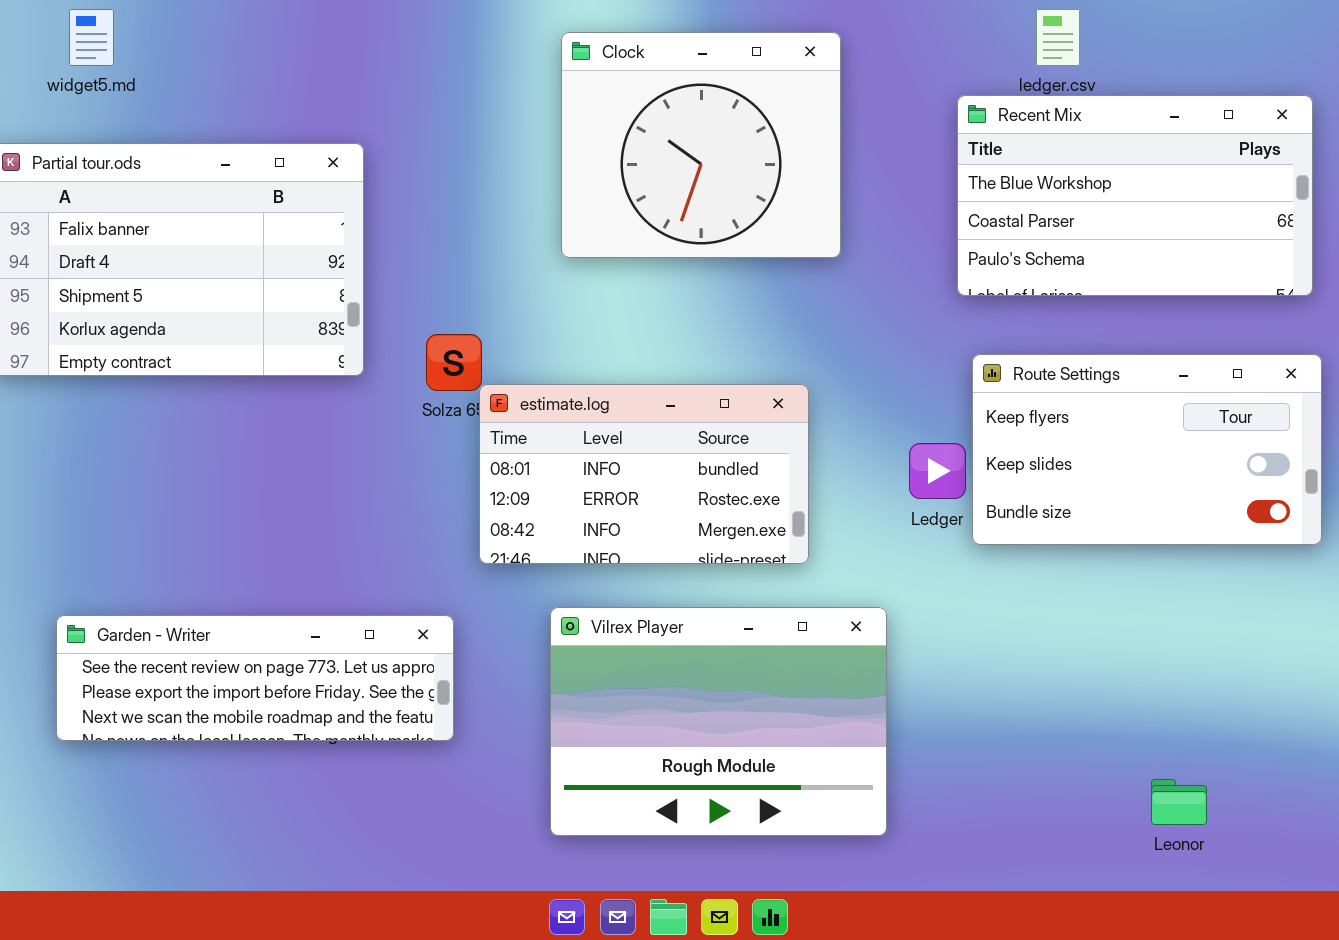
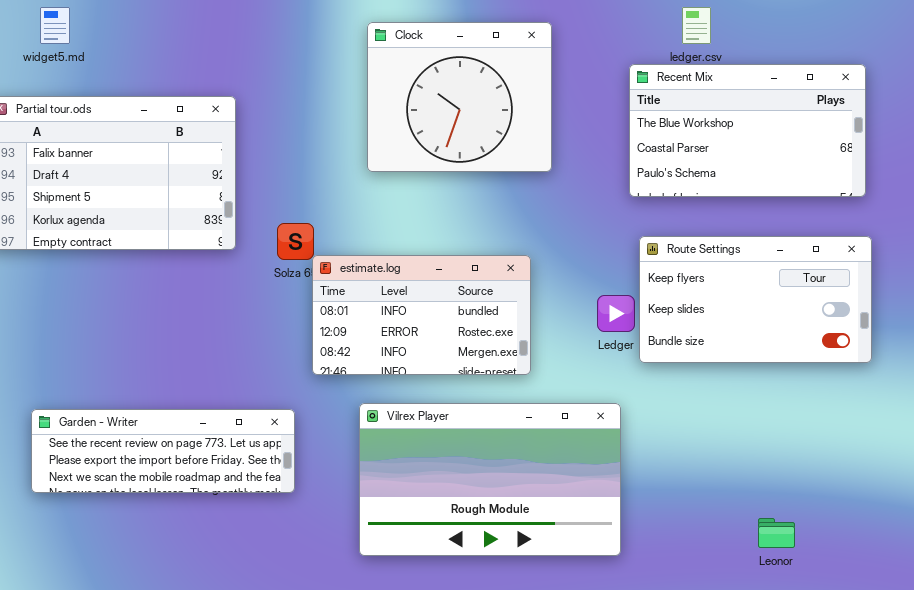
Vilrex Player: [550,607,887,836] -> [359,403,621,556], resized

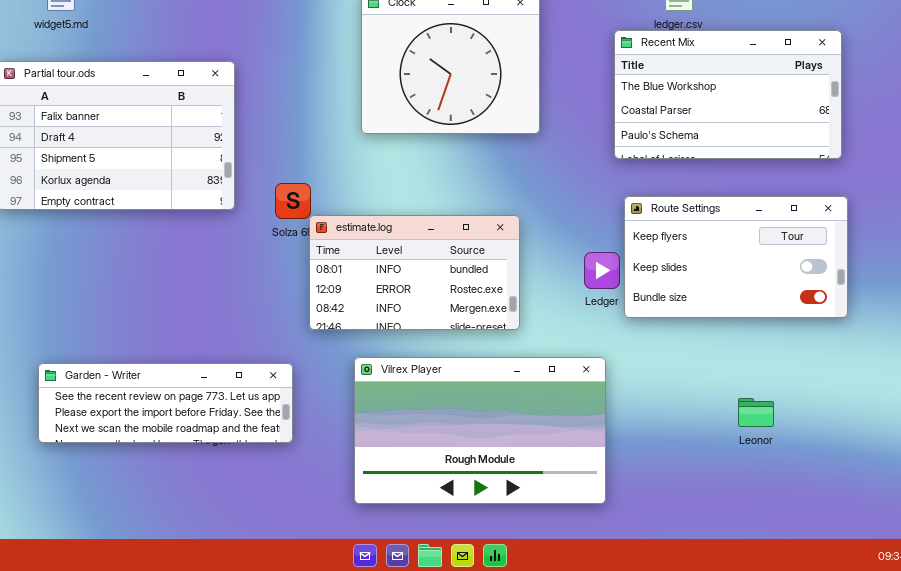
Leonor: [758,518,795,548] -> [738,398,774,427], moved

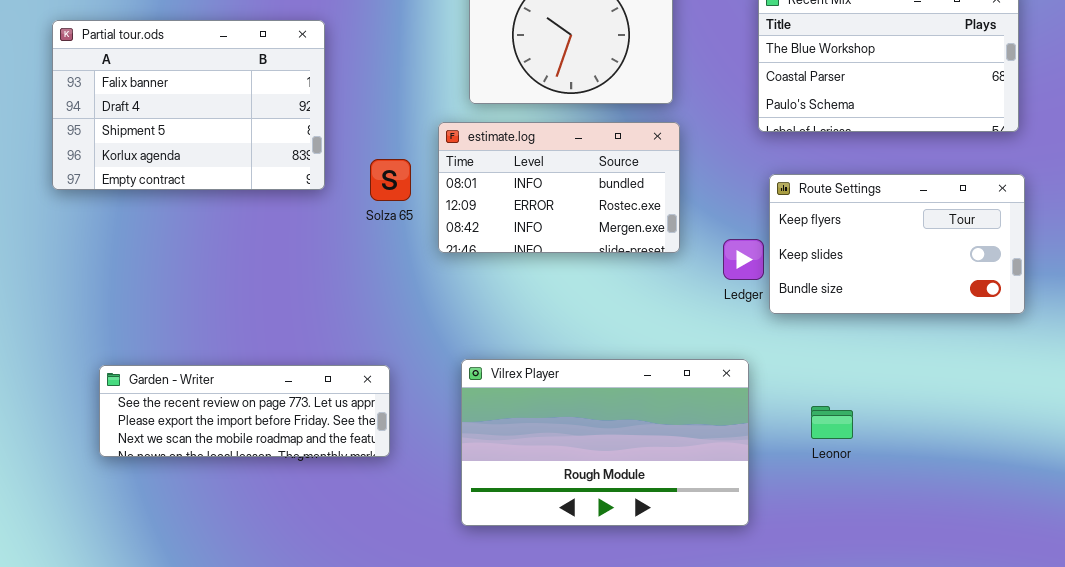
estimate.log: [309,215,520,330] -> [438,122,680,253], moved
Leonor: [738,398,774,427] -> [811,406,853,439], moved

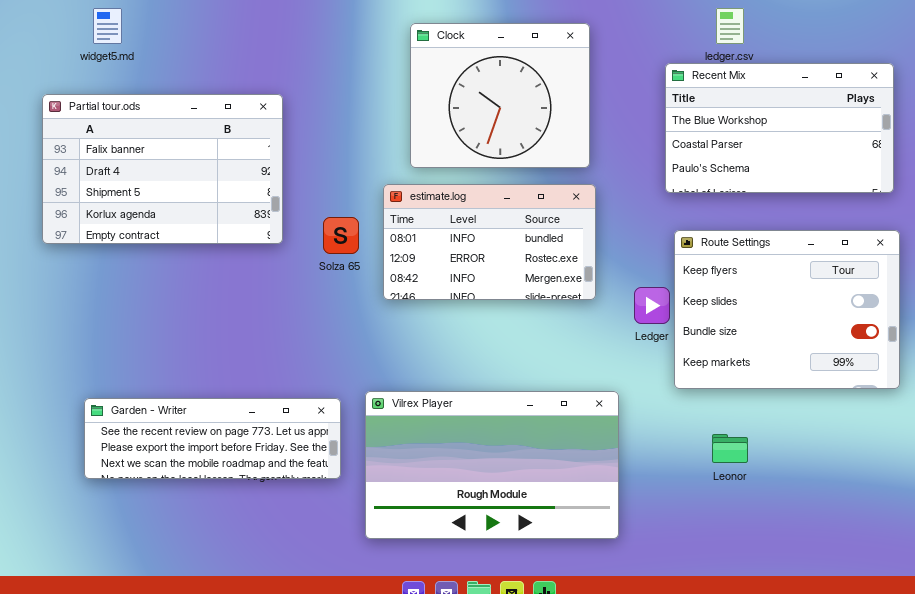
Route Settings: [769,174,1025,314] -> [674,230,900,389], resized
Vilrex Player: [461,359,749,526] -> [365,391,619,539], moved

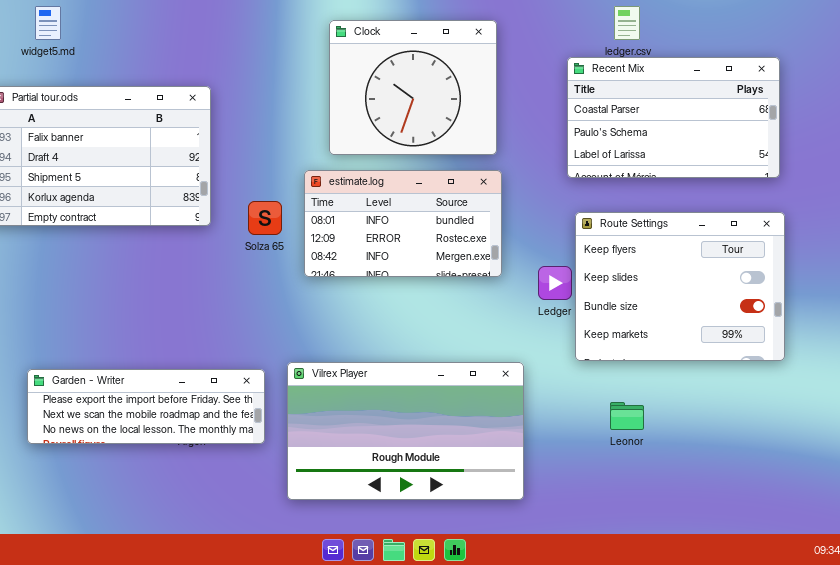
Recent Mix: [665,63,894,193] -> [567,57,780,178], scrolled down 1 row
Garden - Writer: [84,398,341,479] -> [27,369,265,444], scrolled down 1 row

